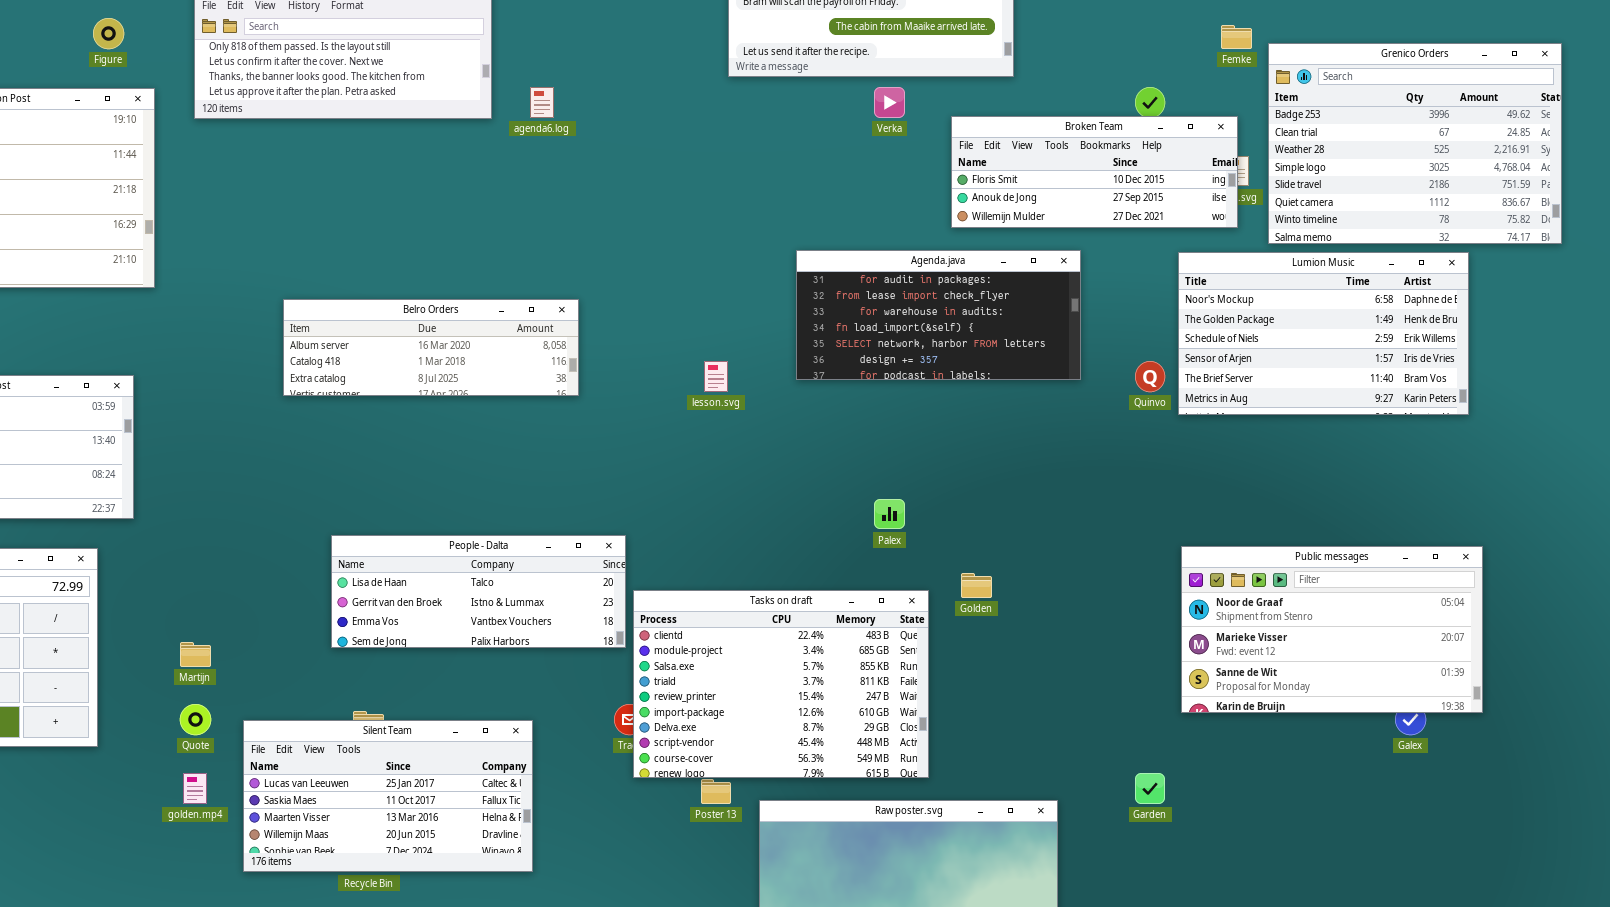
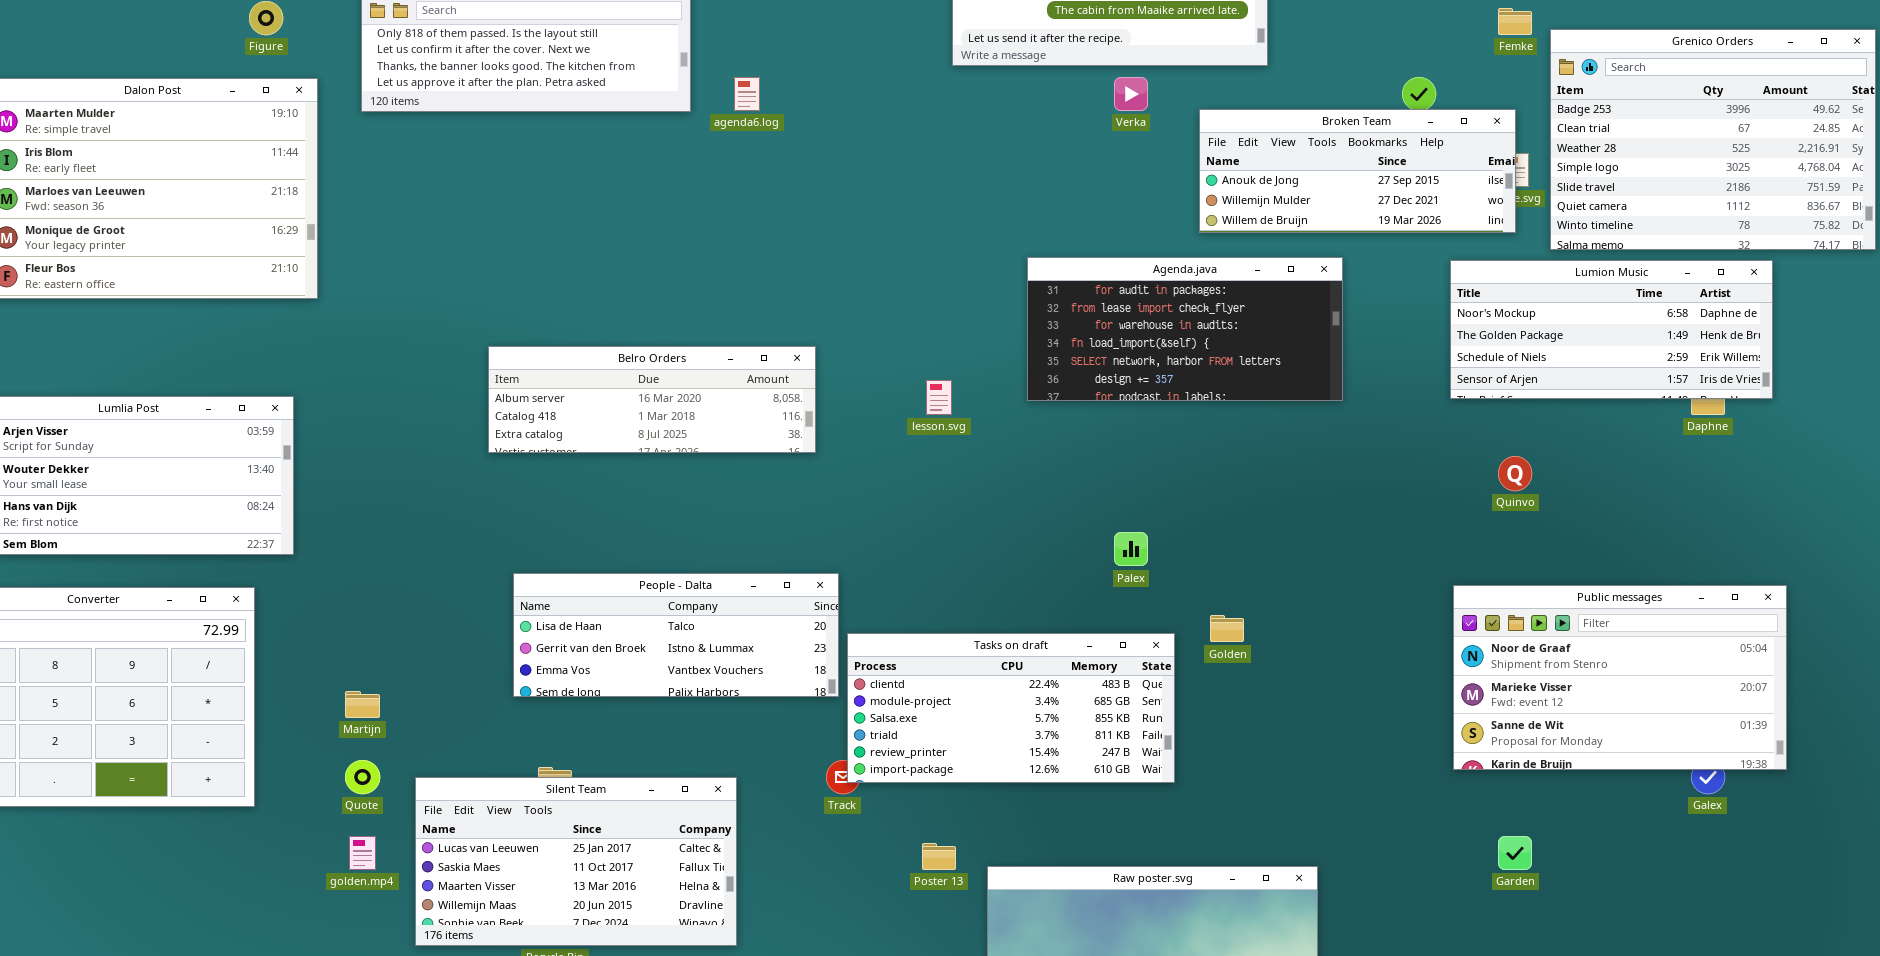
Broken Team: [951,116,1238,228] -> [1199,109,1516,233], scrolled down 1 row
Lumion Music: [1178,252,1469,415] -> [1450,260,1773,399], resized
Belro Orders: [283,299,579,396] -> [488,346,816,453], moved
Quinvo: [1135,361,1165,392] -> [1498,456,1532,491], moved
Tasks on draft: [633,590,929,778] -> [847,633,1175,783], resized
Garden: [1135,773,1165,804] -> [1498,836,1532,870], moved

